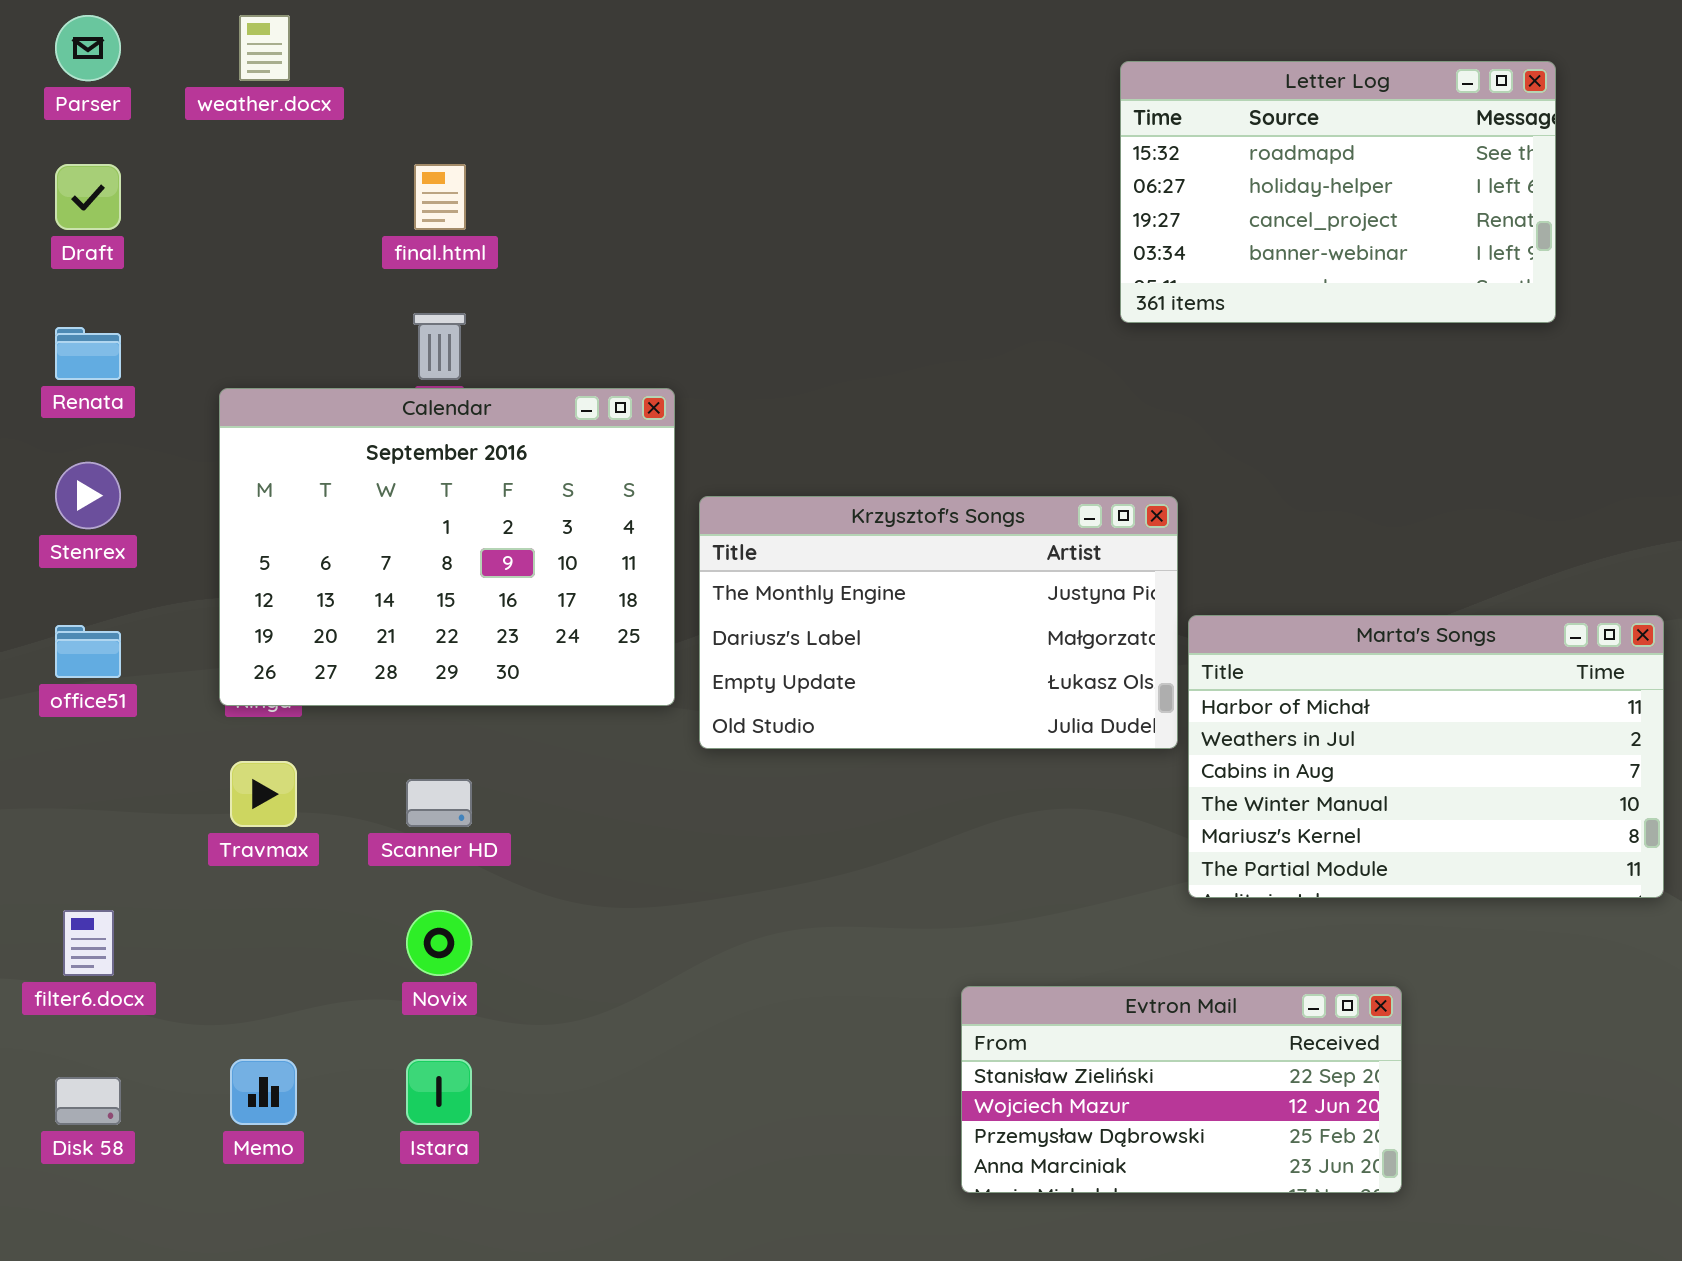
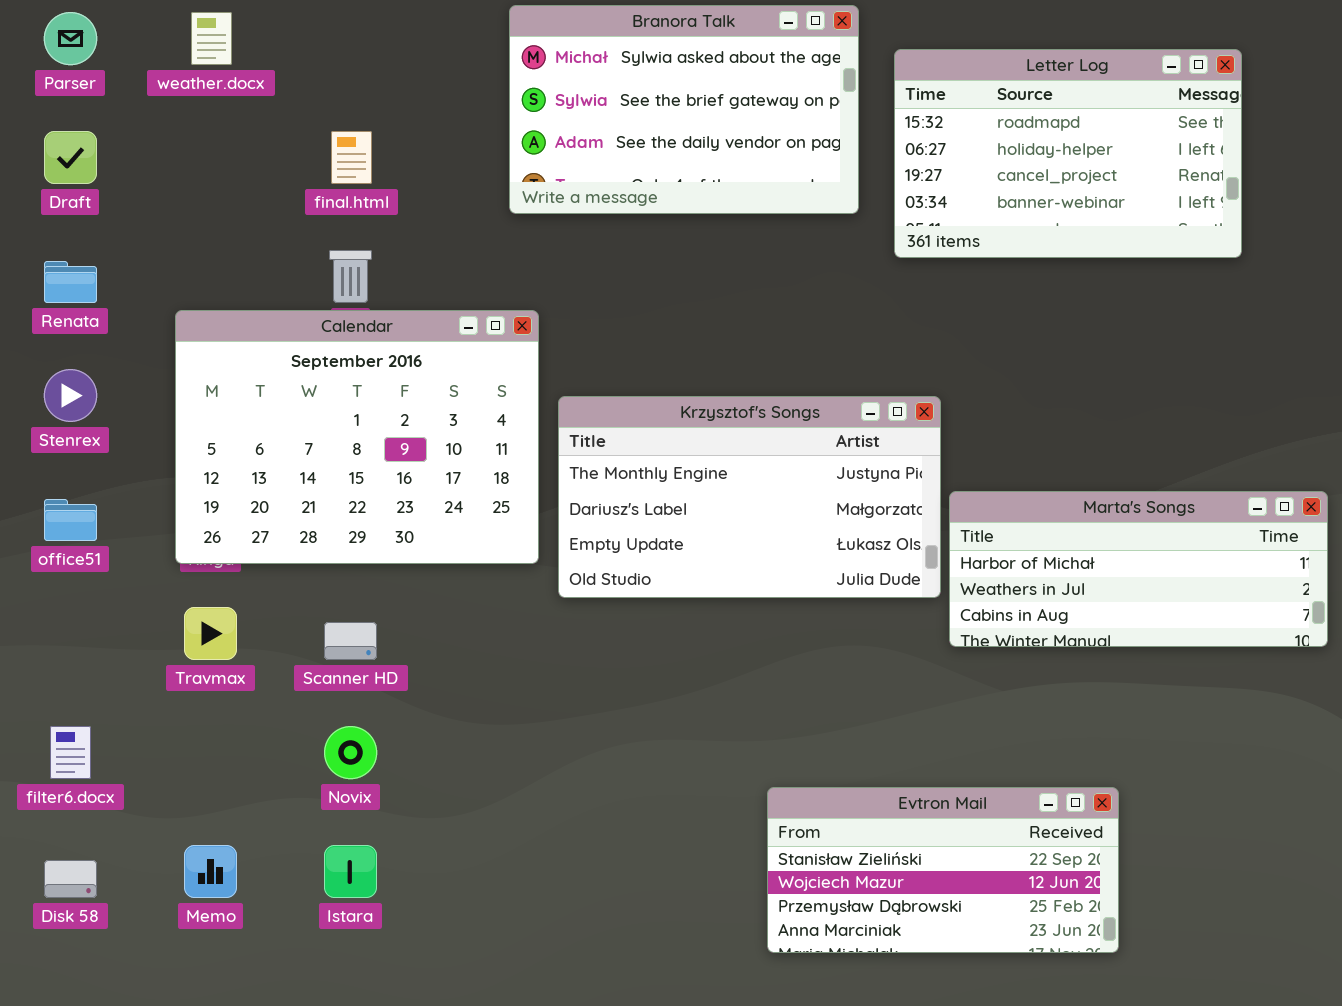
Branora Talk: none -> [509,5,859,214], opened
Marta's Songs: [1188,615,1664,898] -> [949,491,1328,647], resized

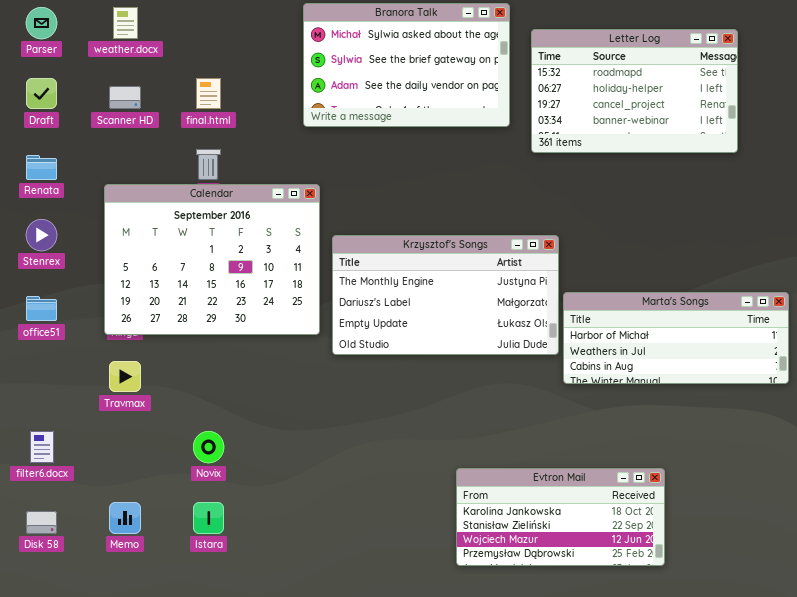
Scanner HD: [324,622,377,660] -> [109,86,141,109], moved
Evtron Mail: [767,787,1119,953] -> [456,468,665,566], scrolled up 1 row

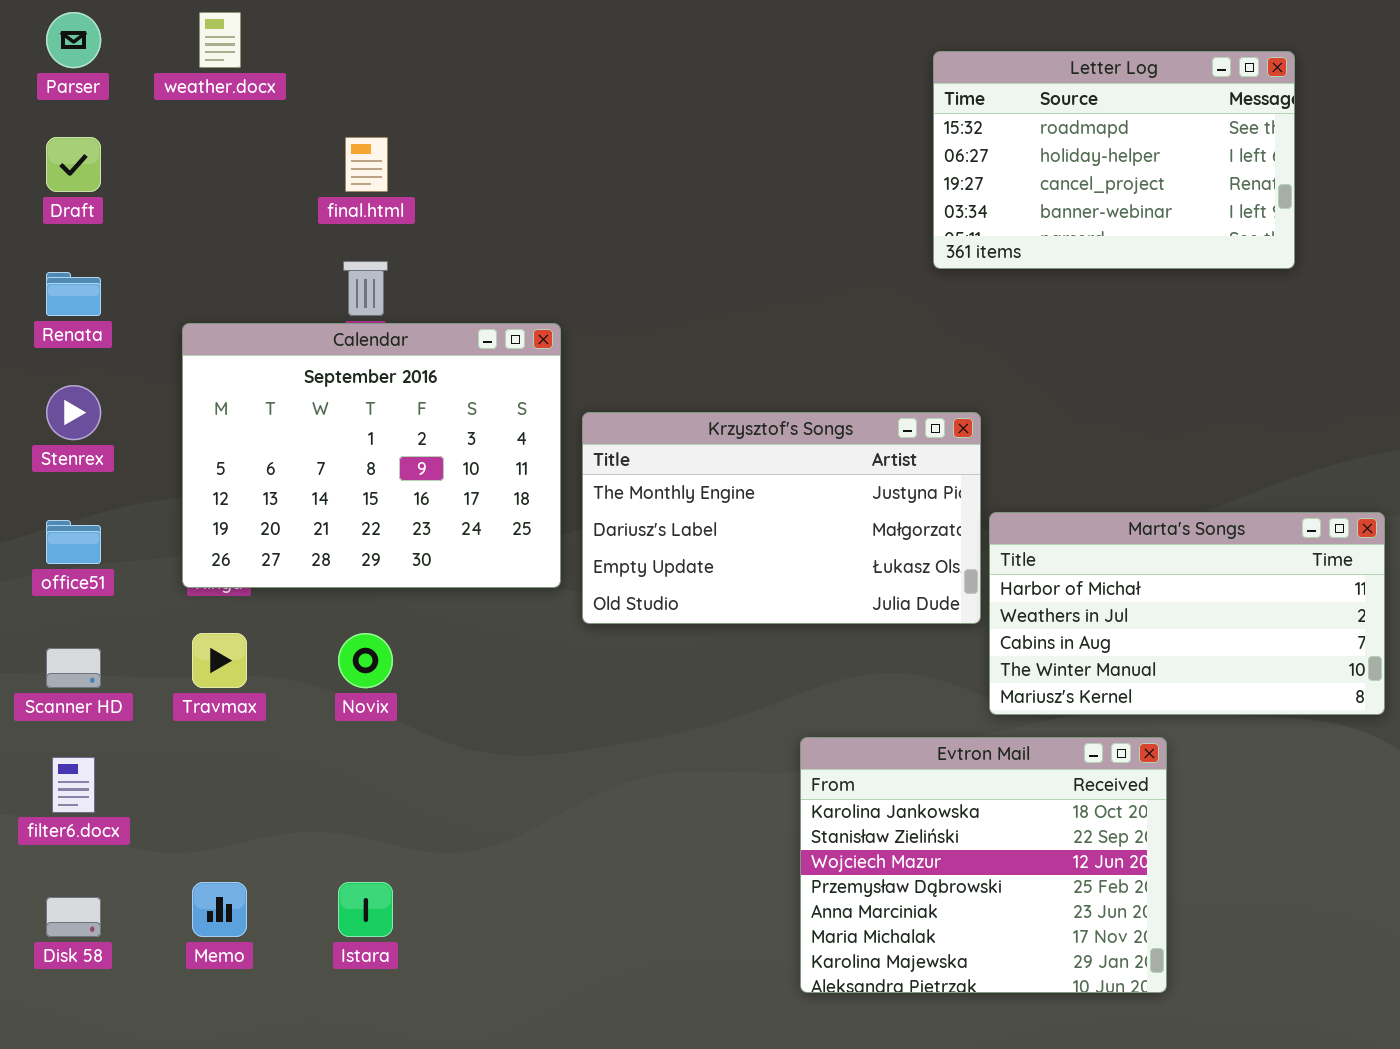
Branora Talk: [303,3,510,127] -> none, closed
Scanner HD: [109,86,141,109] -> [46,648,101,688], moved
Marta's Songs: [563,292,789,384] -> [989,512,1385,715], resized
Novix: [193,431,224,463] -> [338,633,393,688], moved
Evtron Mail: [456,468,665,566] -> [800,737,1167,993], resized

